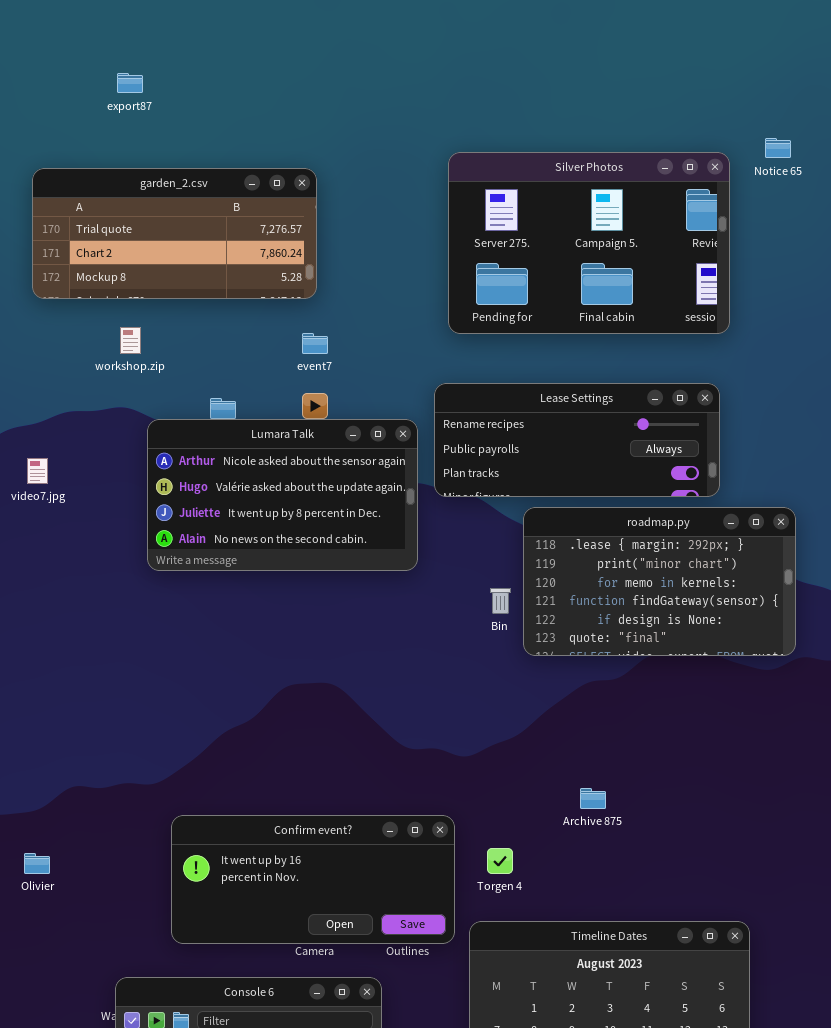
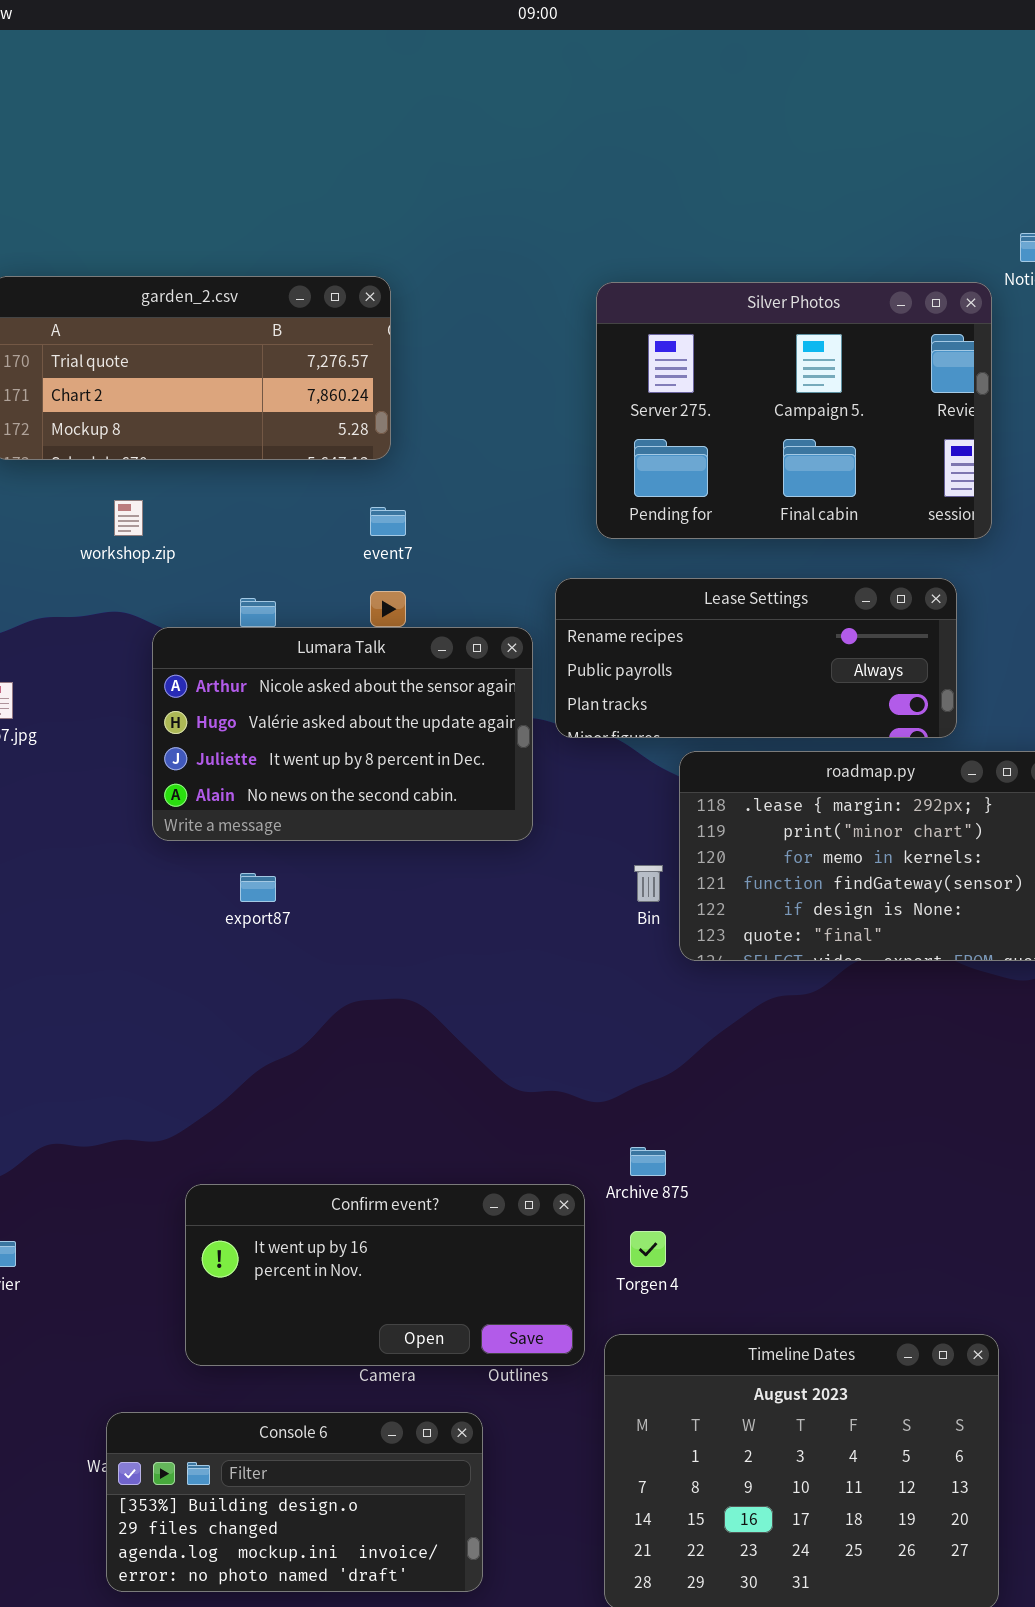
export87: [117,73,143,93] -> [240,873,276,902], moved
Silver Photos: [448,152,730,334] -> [596,282,992,539], moved
Archive 875: [580,788,606,809] -> [630,1147,666,1176], moved

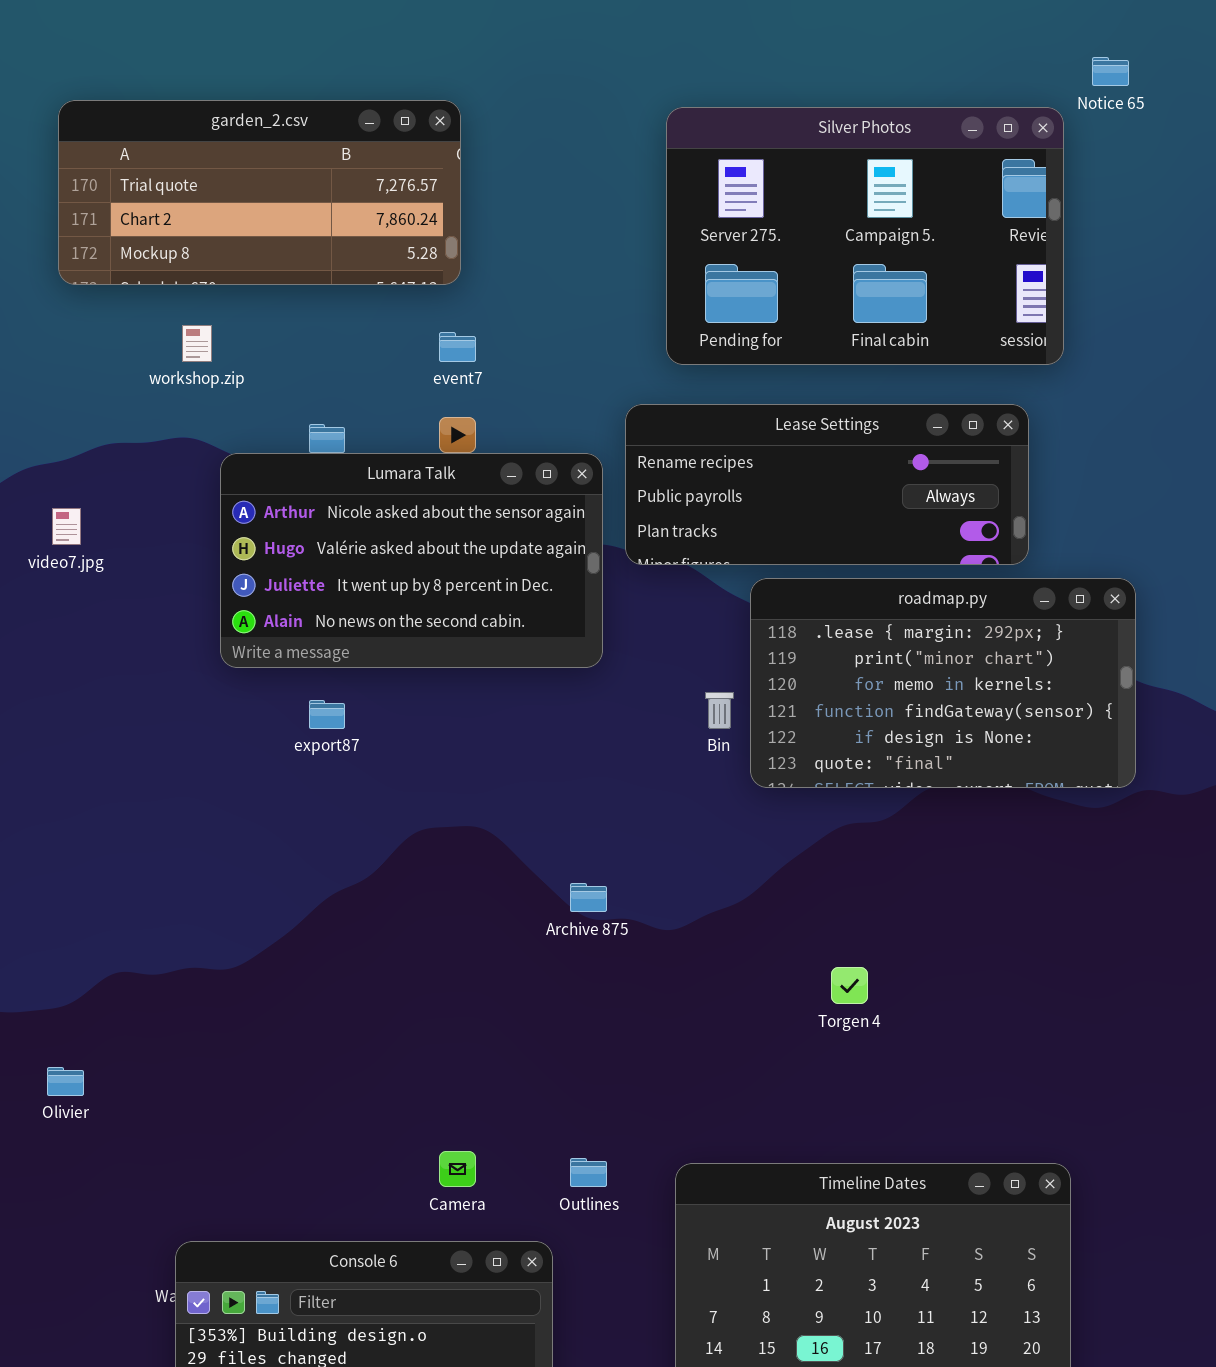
Archive 875: [630,1147,666,1176] -> [570,883,607,912], moved
Confirm event?: [185,1184,585,1366] -> none, closed
Torgen 4: [630,1231,666,1267] -> [831,967,868,1004], moved

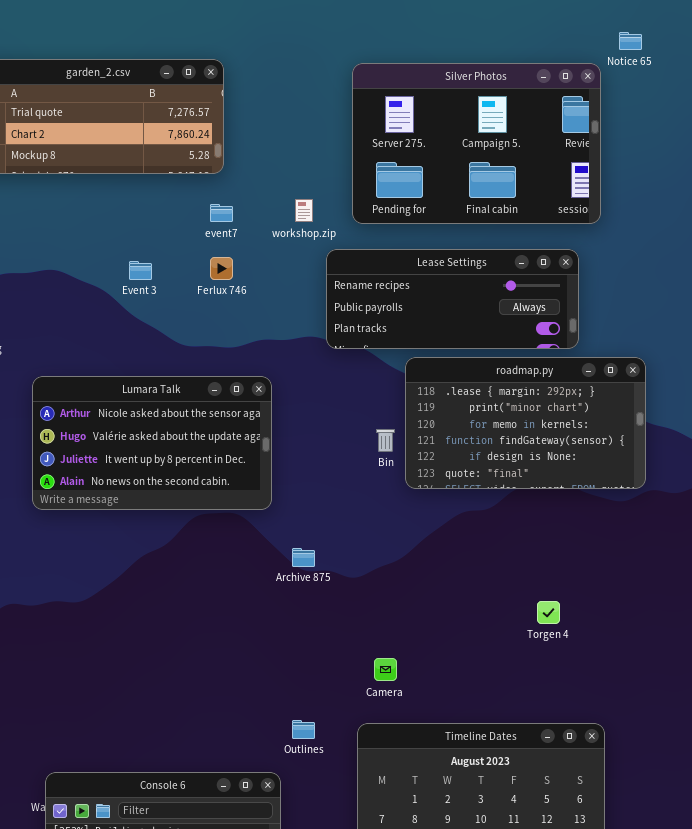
workshop.zip: [182,325,212,362] -> [295,199,313,222], moved
Lumara Talk: [220,453,603,668] -> [32,376,272,510], moved
Torgen 4: [831,967,868,1004] -> [537,601,560,624], moved
Camera: [439,1151,476,1187] -> [374,658,397,681], moved

